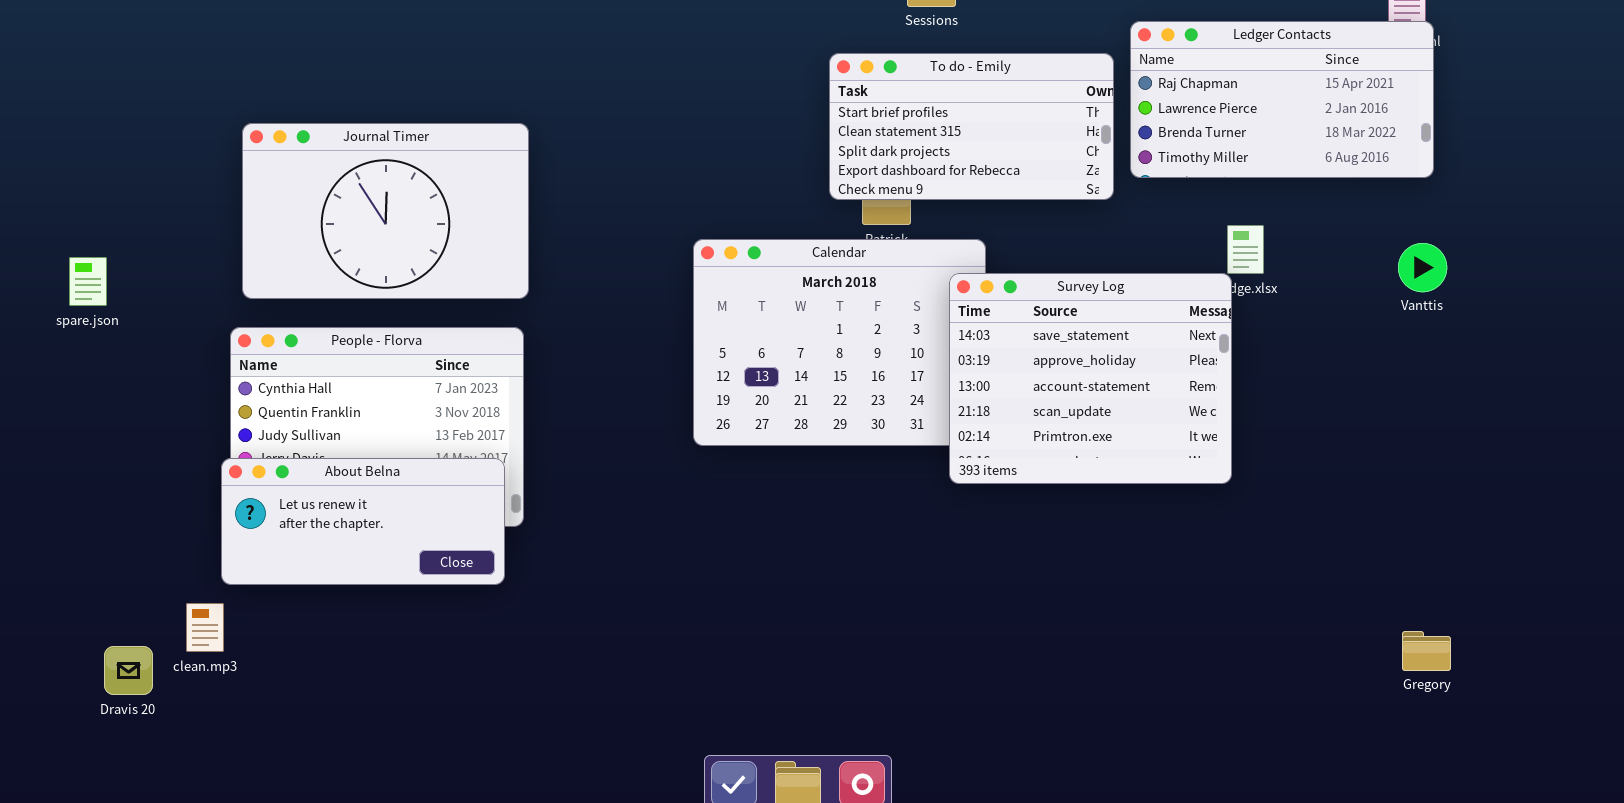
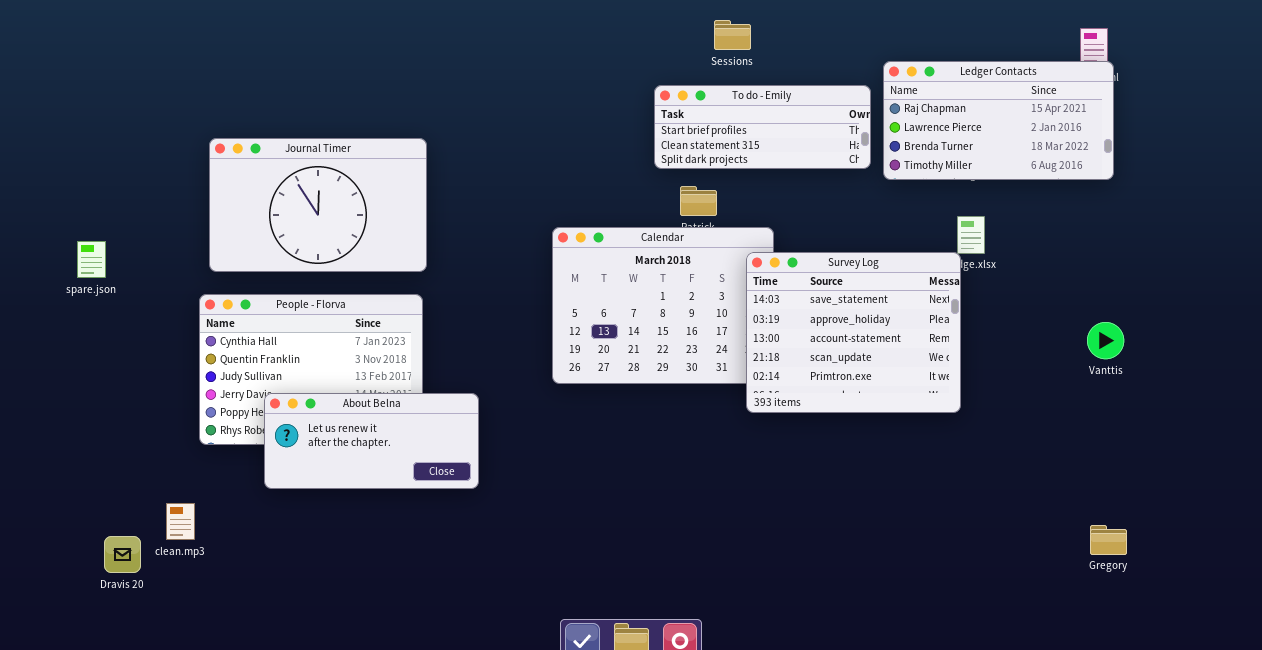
To do - Emily: [829,53,1114,200] -> [654,85,871,169], resized
Vanttis: [1398,243,1447,292] -> [1087,322,1124,359], moved
About Belna: [221,458,505,585] -> [264,393,479,489], moved

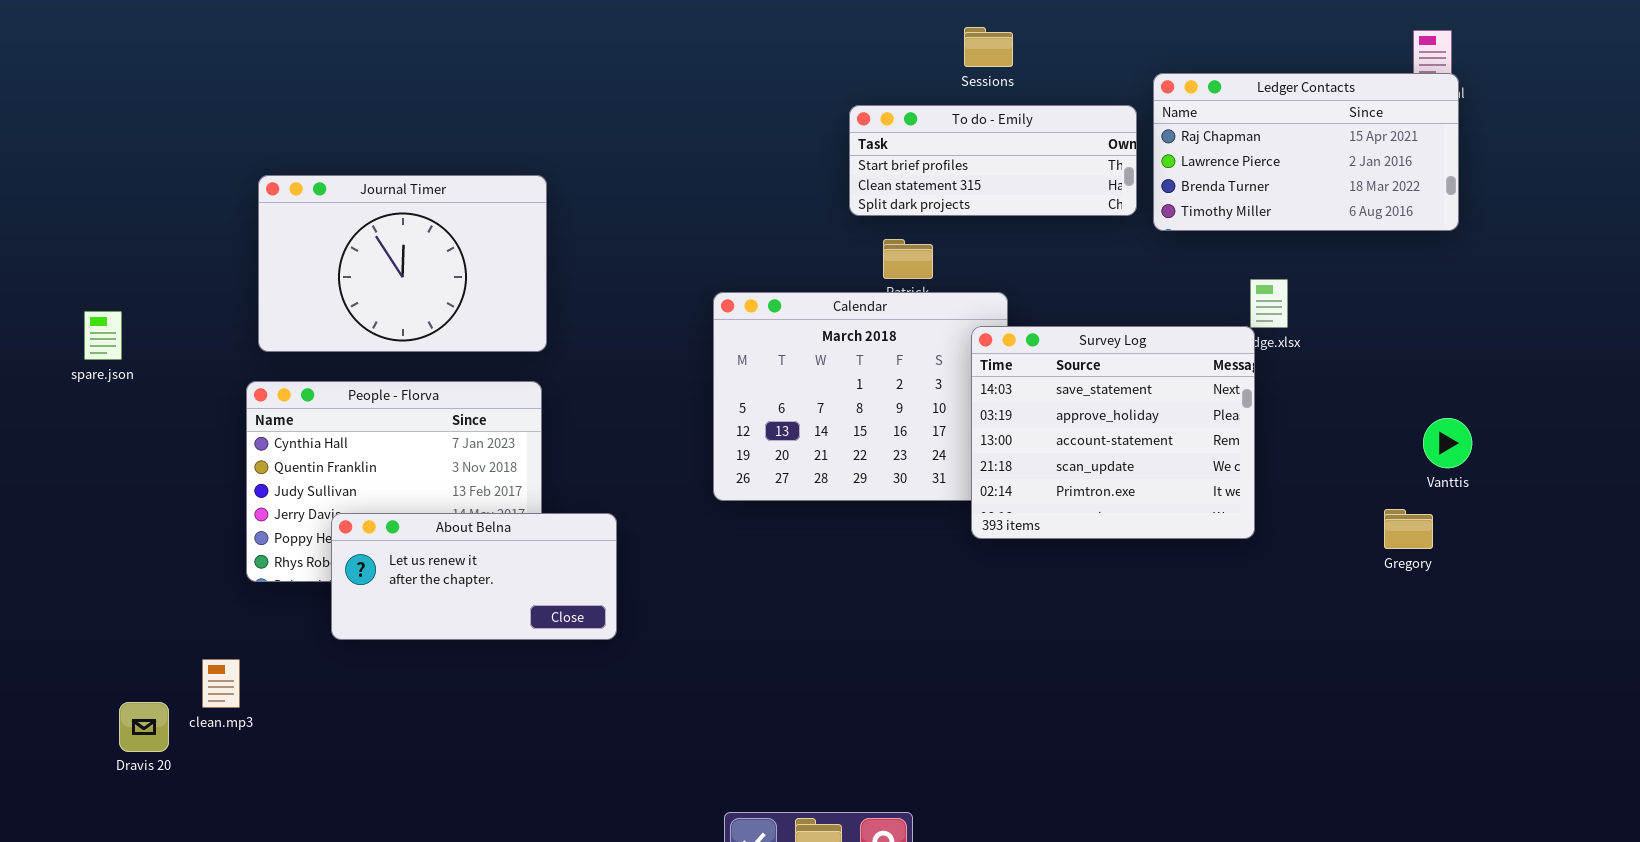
Sessions: [714,20,751,50] -> [964,27,1013,67], moved
Gregory: [1090,525,1127,555] -> [1384,509,1433,549], moved

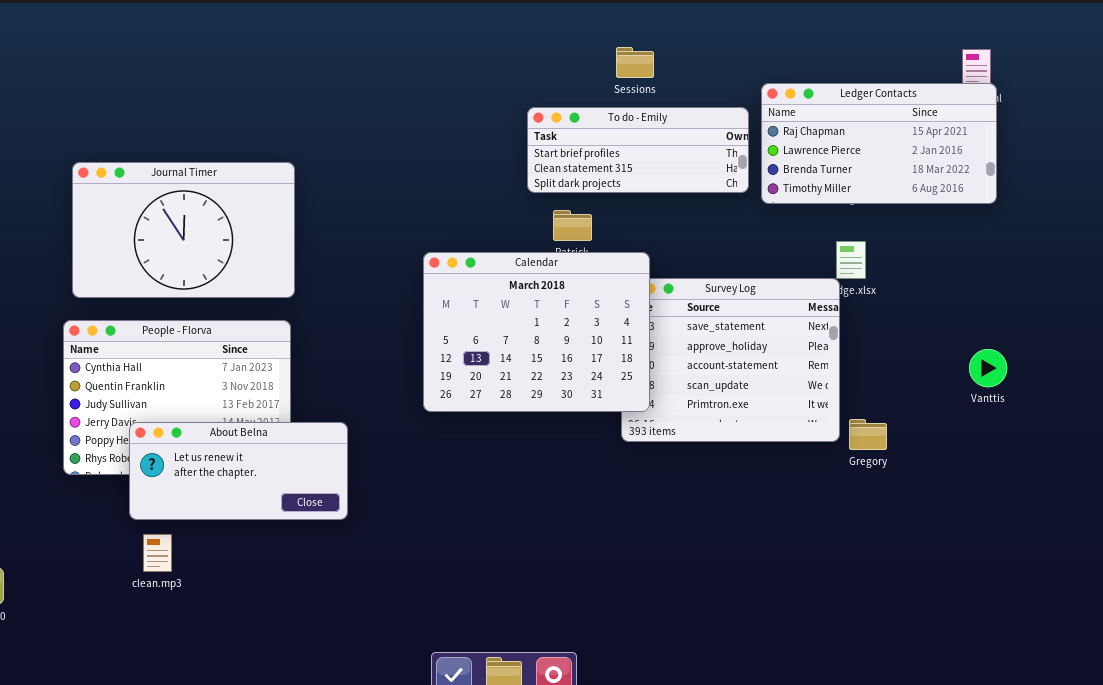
Calendar: [713,292,1008,501] -> [423,252,650,412], raised
Gregory: [1384,509,1433,549] -> [849,419,887,450], moved
clean.mp3: [202,659,240,708] -> [143,534,172,572], moved

